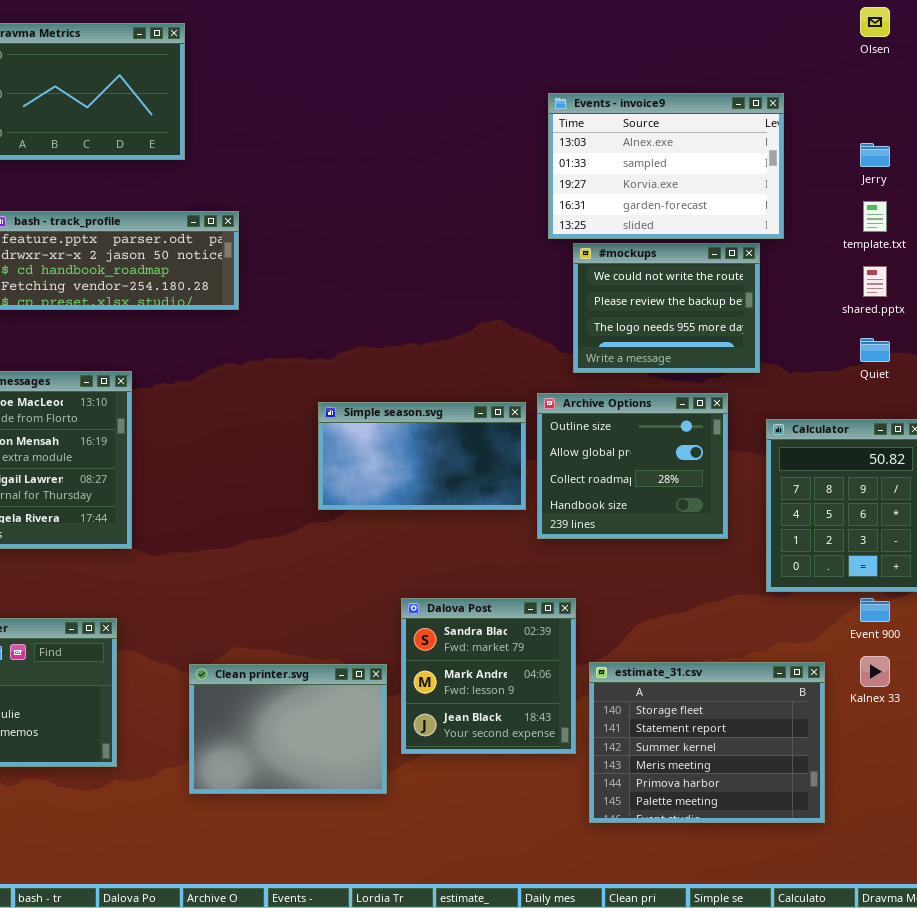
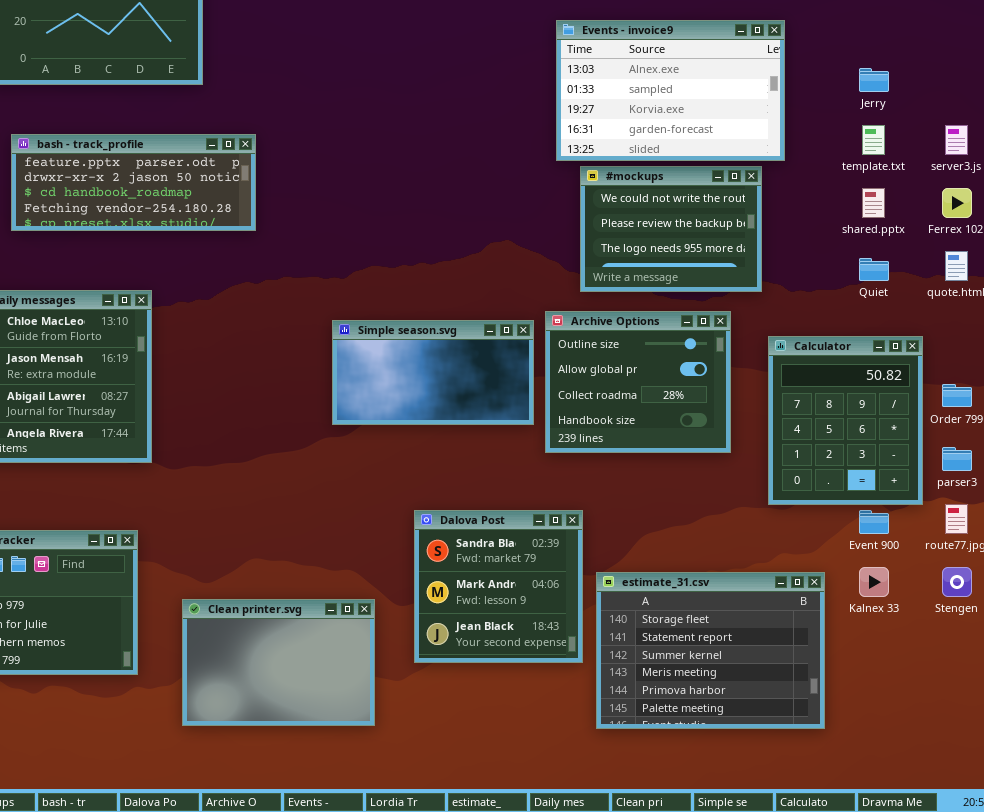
Clean printer.svg: [189,664,387,794] -> [182,599,375,726], moved

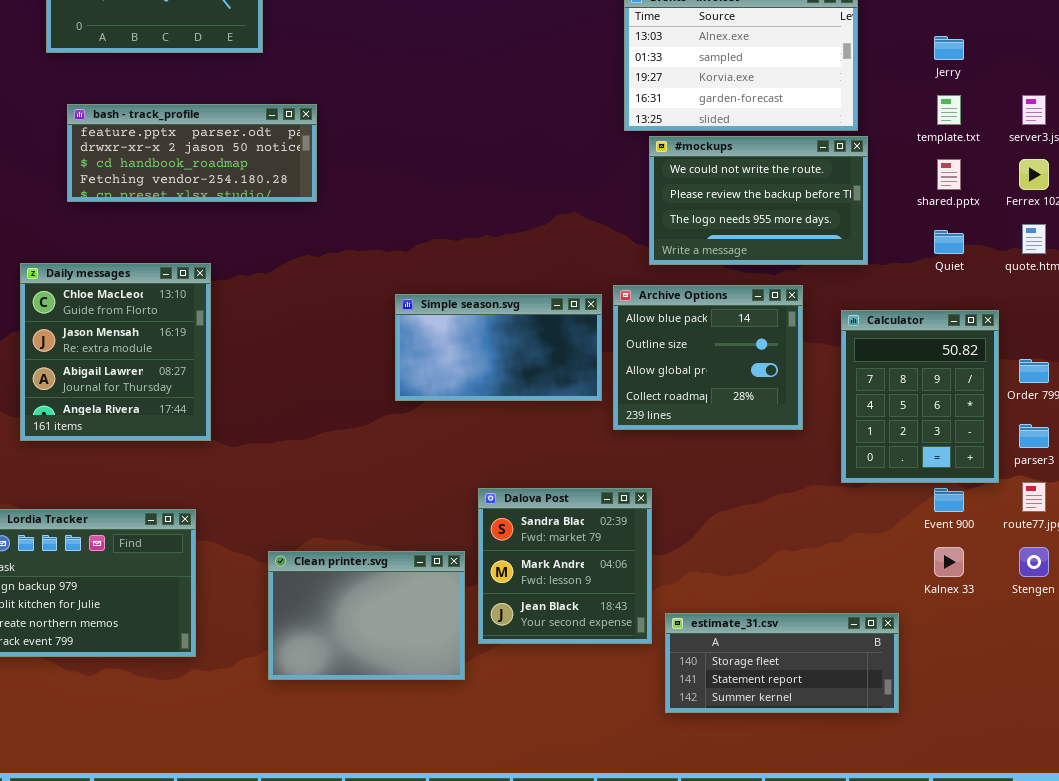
#mockups: [580,166,762,292] -> [649,136,868,265], resized
Archive Options: [545,311,731,453] -> [613,285,803,430], scrolled up 1 row
estimate_31.csv: [596,572,825,729] -> [665,613,899,713], resized
Clean printer.svg: [182,599,375,726] -> [268,551,465,680], moved

